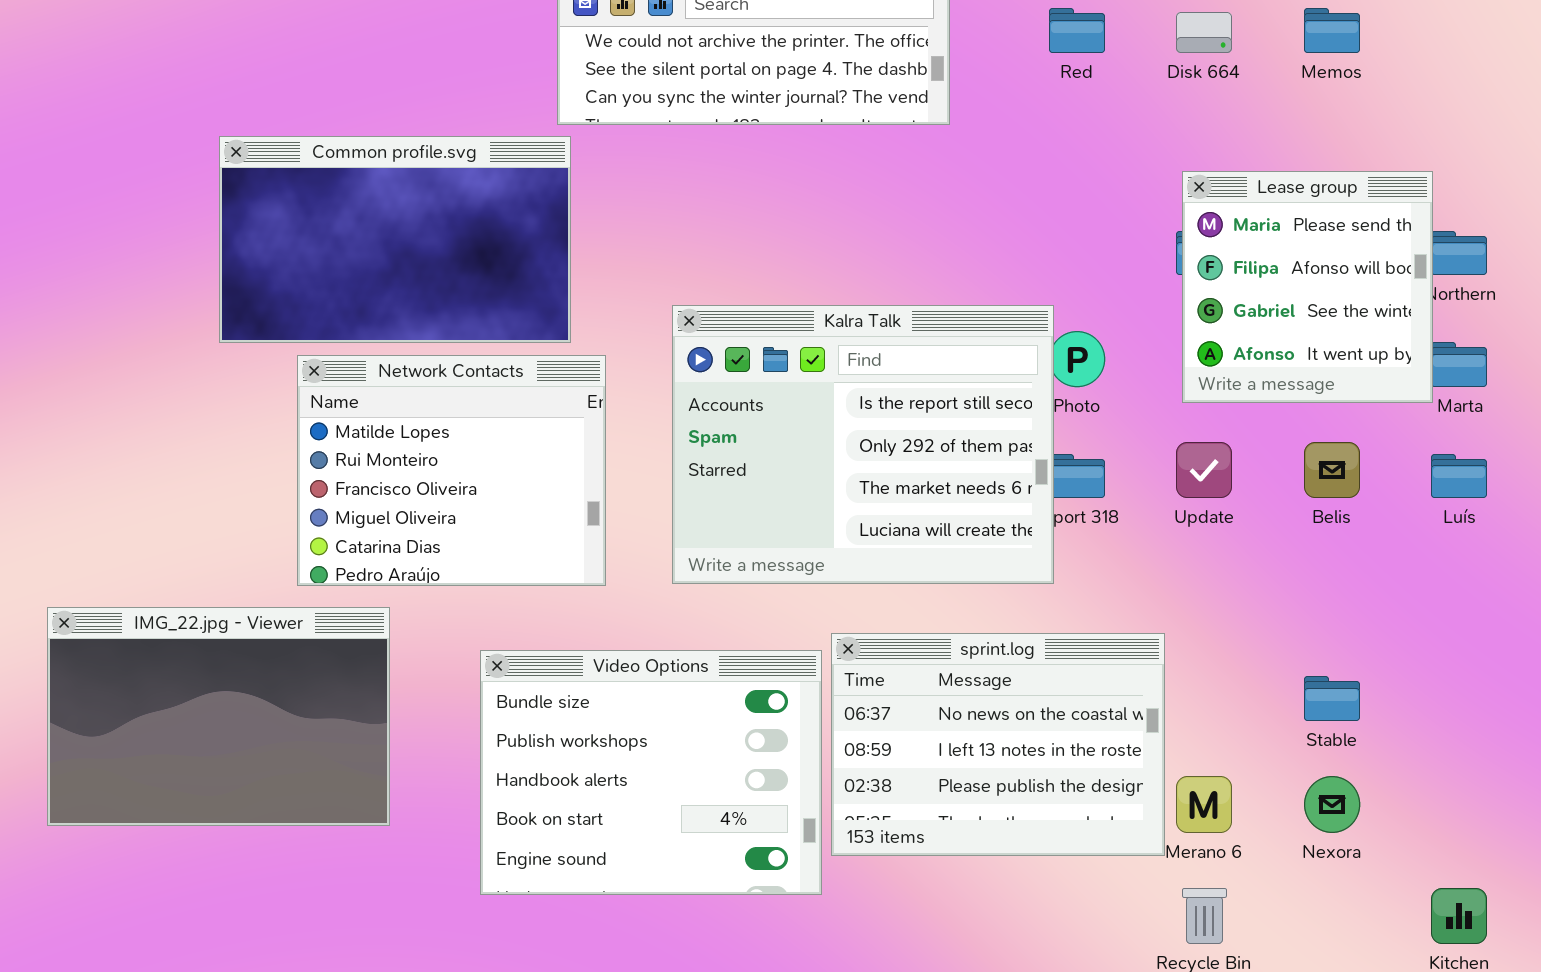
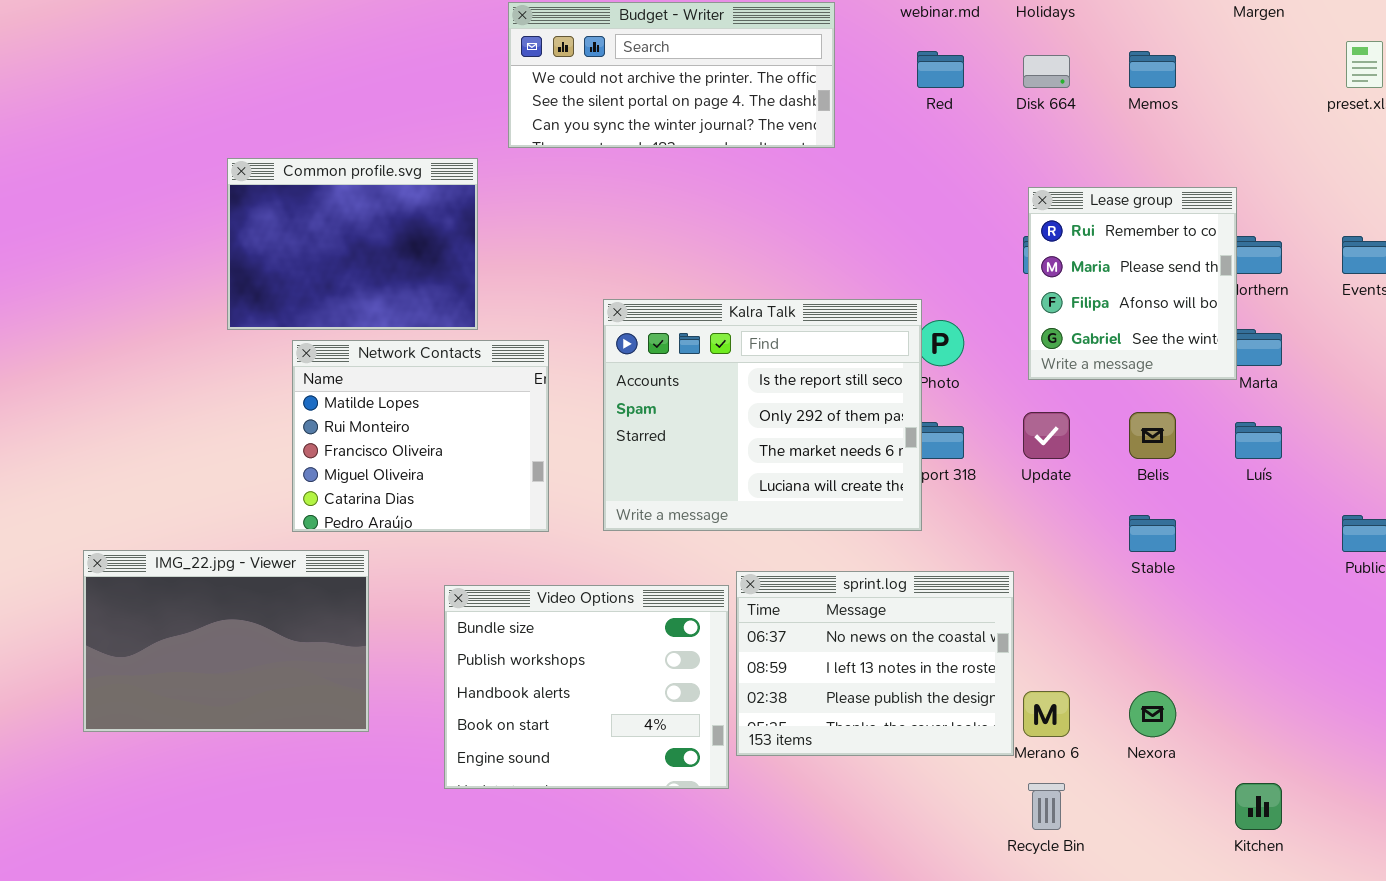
Common profile.svg: [219,136,571,343] -> [227,158,478,330], resized
Lease group: [1182,171,1433,403] -> [1028,187,1237,380], scrolled up 1 row
Stable: [1304,676,1360,721] -> [1129,515,1176,552], moved

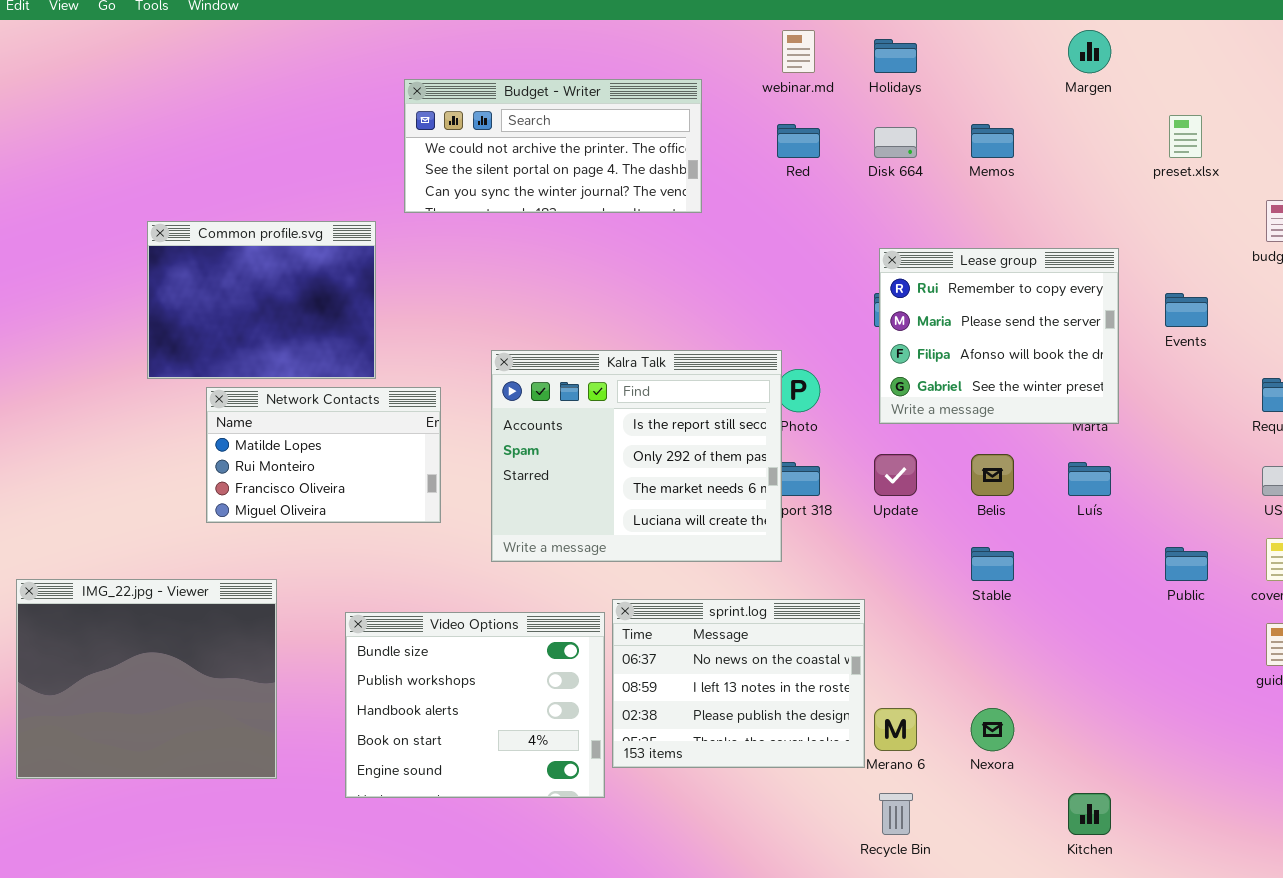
Lease group: [1028,187,1237,380] -> [879,248,1119,424], resized
Network Contacts: [292,340,549,532] -> [206,387,441,523], resized
IMG_22.jpg - Viewer: [83,550,369,732] -> [16,579,277,779], resized

